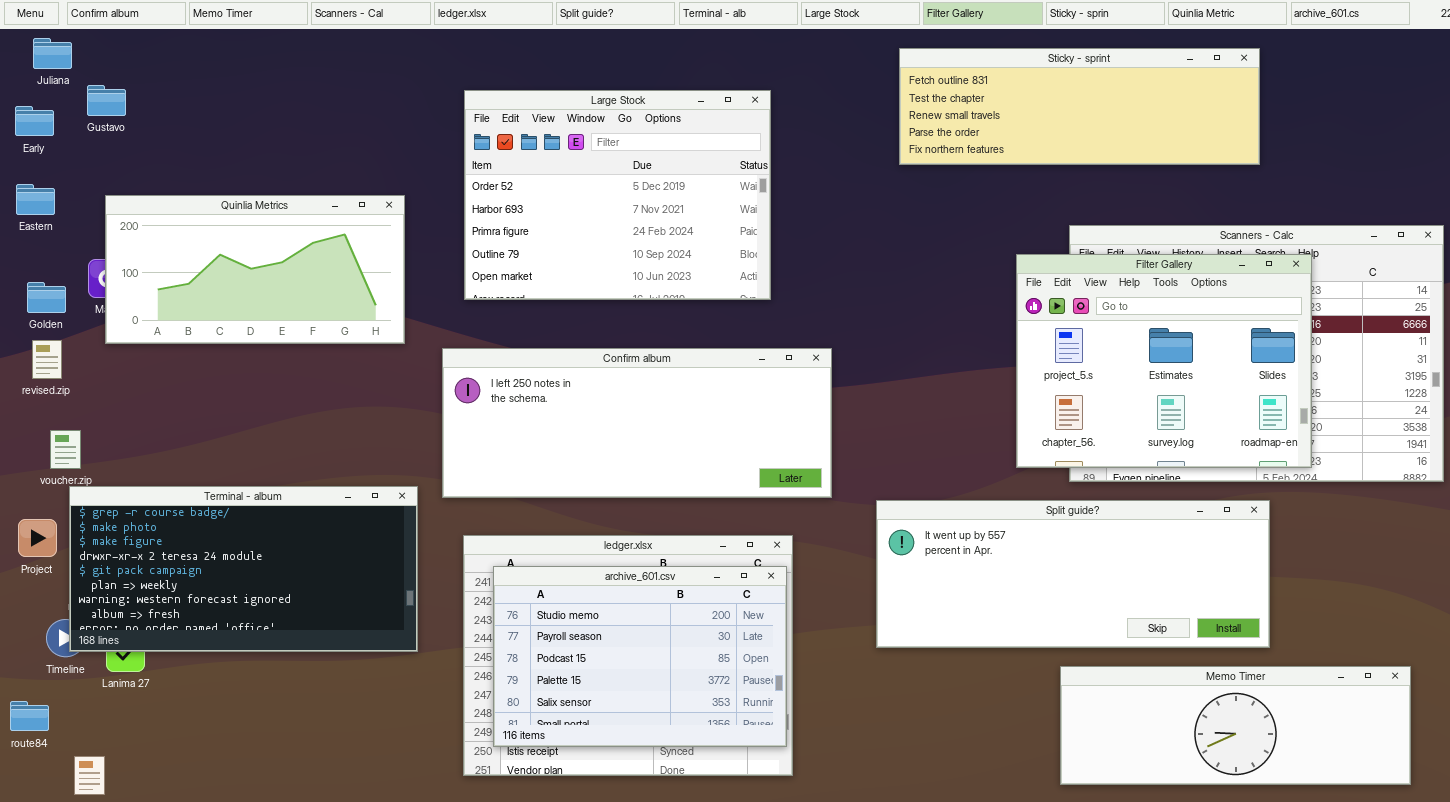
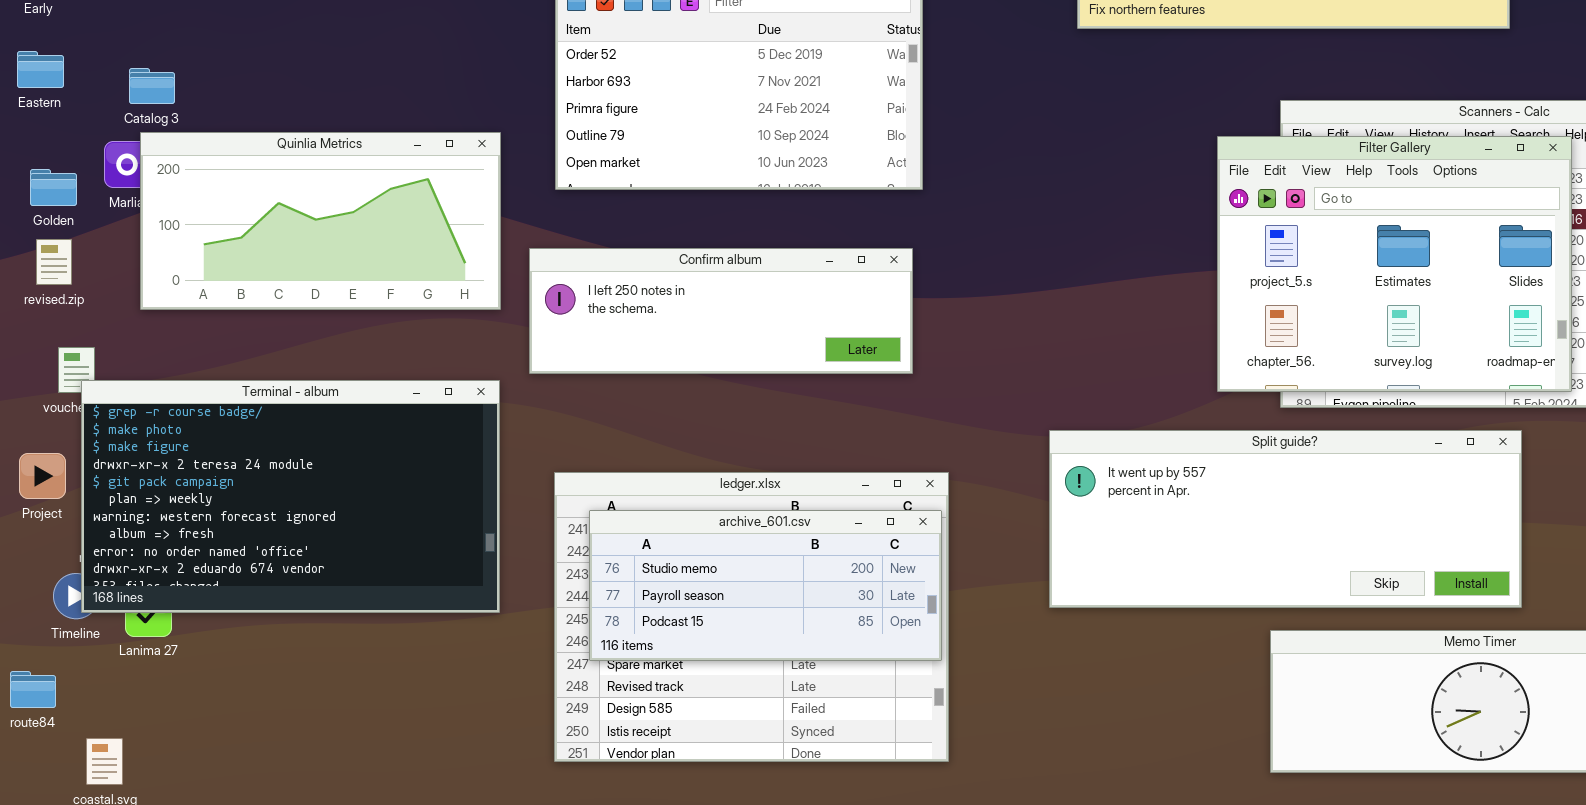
Quinlia Metrics: [105,195,405,344] -> [140,132,501,310], moved
Confirm album: [442,348,832,498] -> [529,248,913,374], resized
Terminal - album: [69,486,418,652] -> [81,380,500,613], resized
archive_601.csv: [493,566,787,747] -> [589,510,942,661], resized

